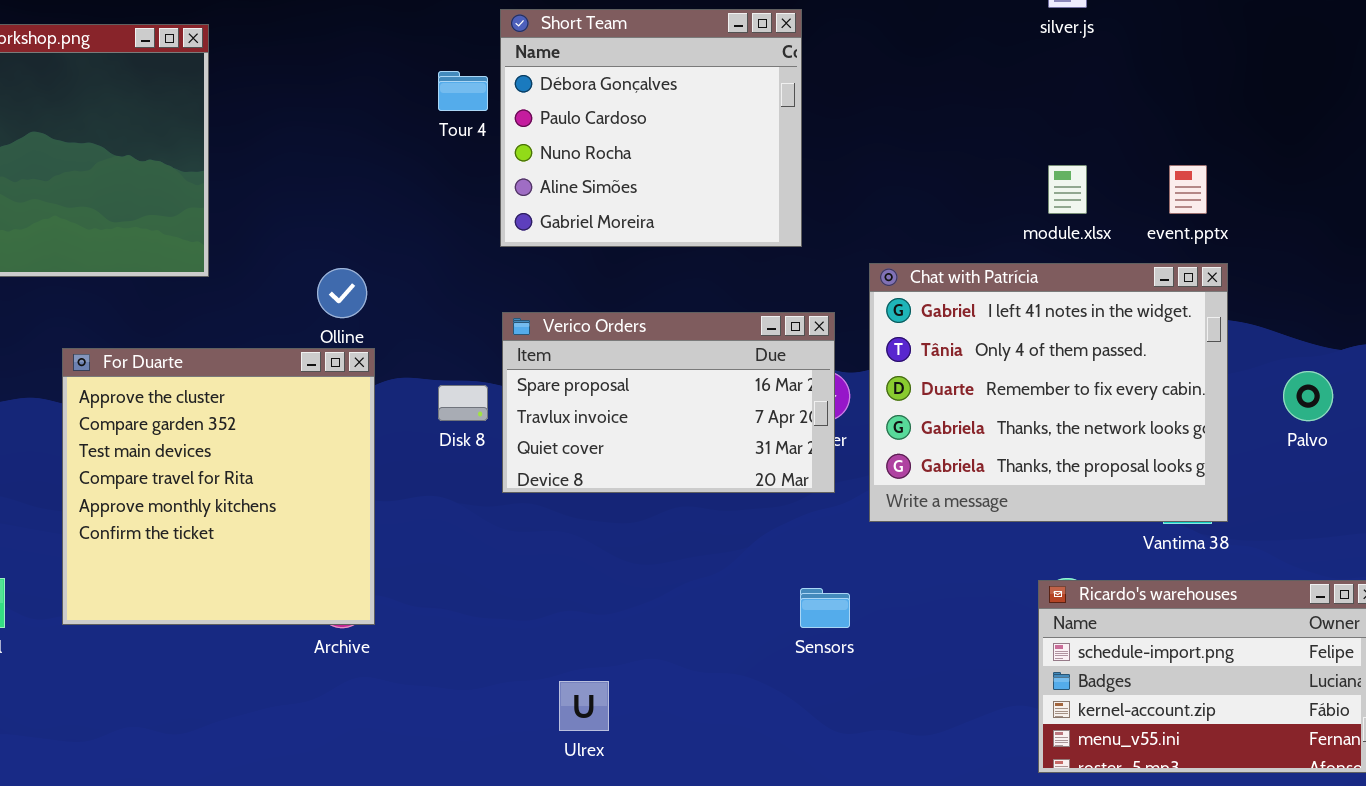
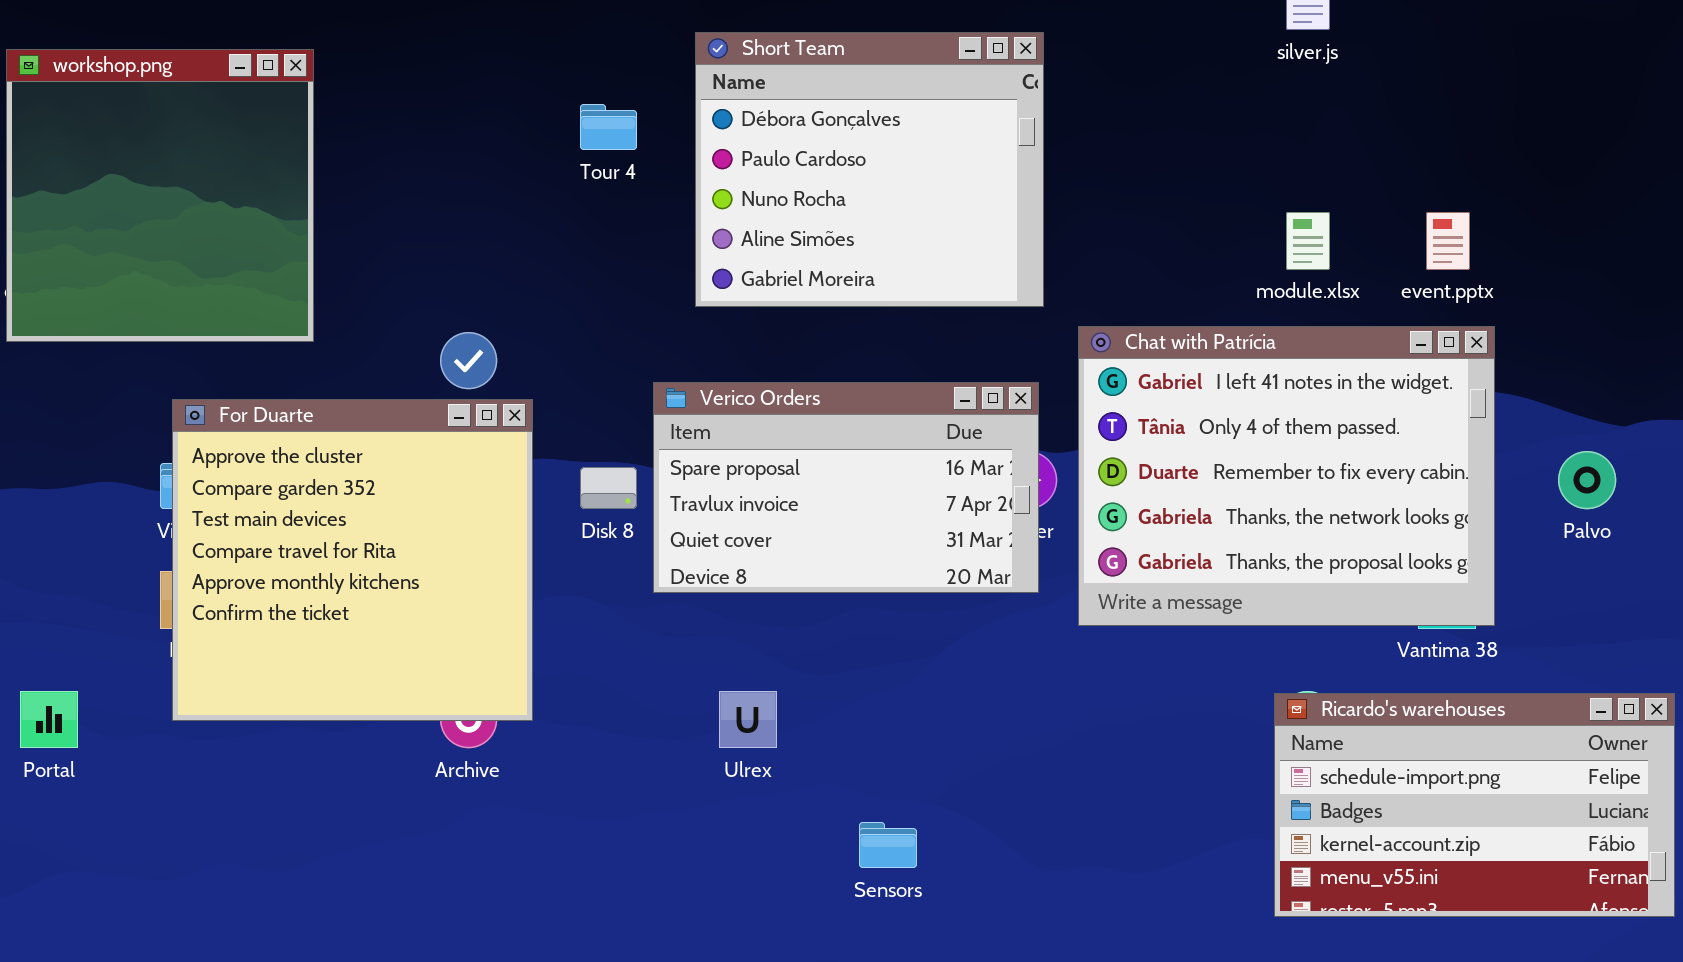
Short Team: [500,9,802,247] -> [695,32,1044,307], moved
For Duarte: [62,348,375,625] -> [172,399,533,721], moved
Sensors: [800,588,850,628] -> [859,822,917,868], moved
Ulrex: [559,681,609,731] -> [719,691,777,748], moved

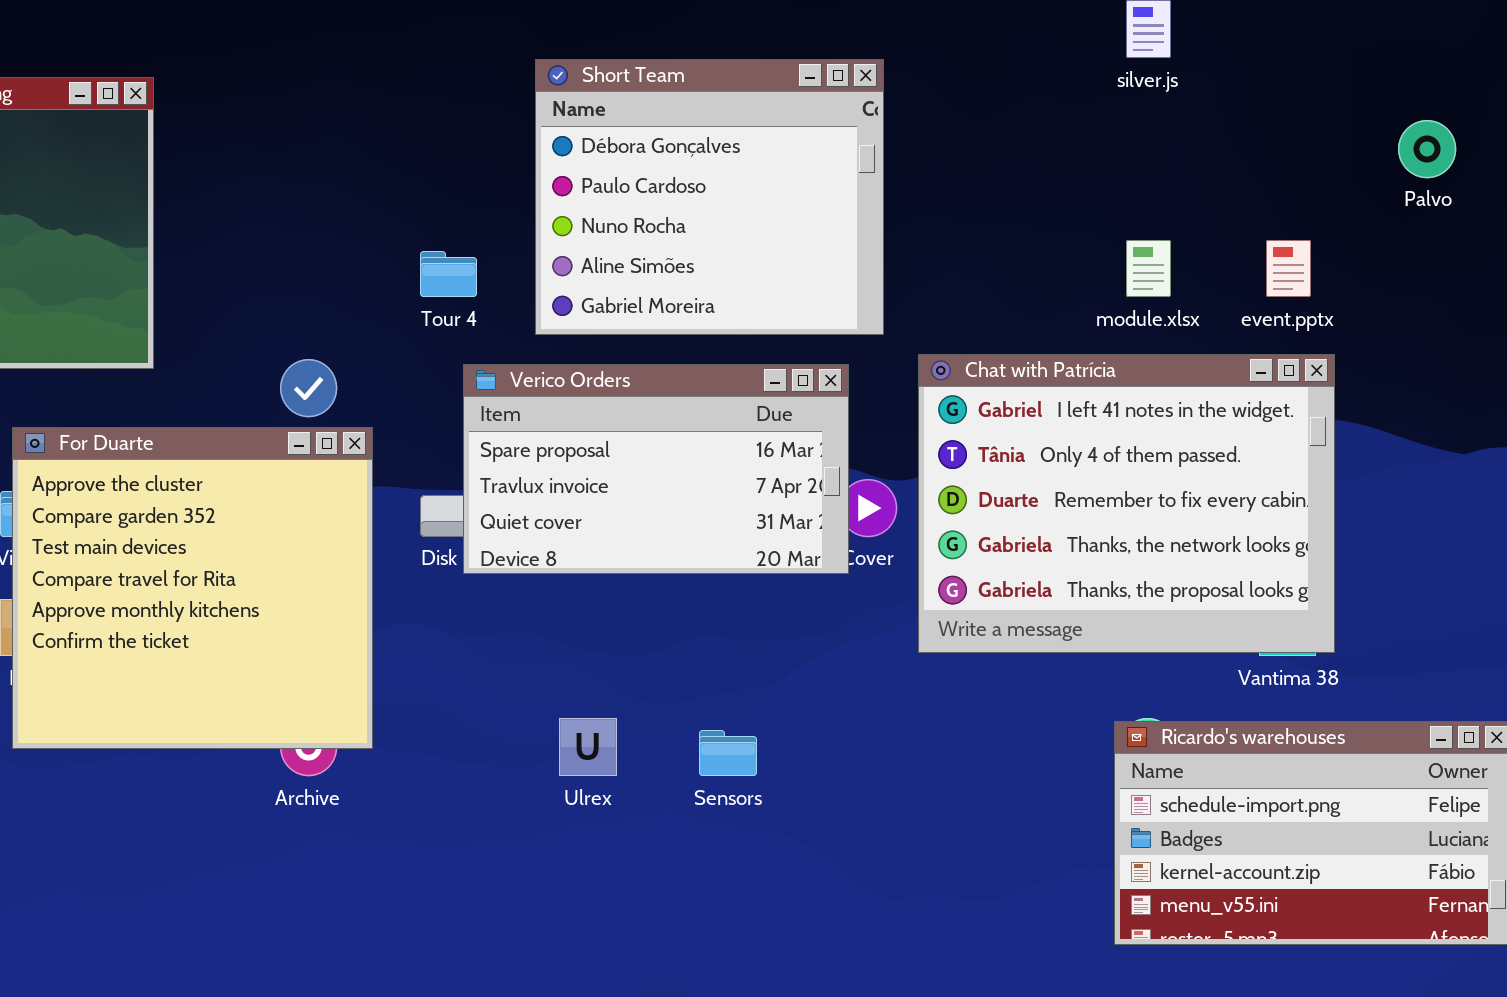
Tour 4: [580,104,637,150] -> [420,251,477,297], moved
Verico Orders: [653,382,1039,593] -> [463,364,849,574], moved
Palvo: [1558,451,1616,509] -> [1398,120,1456,178], moved
Sensors: [859,822,917,868] -> [699,730,757,776], moved

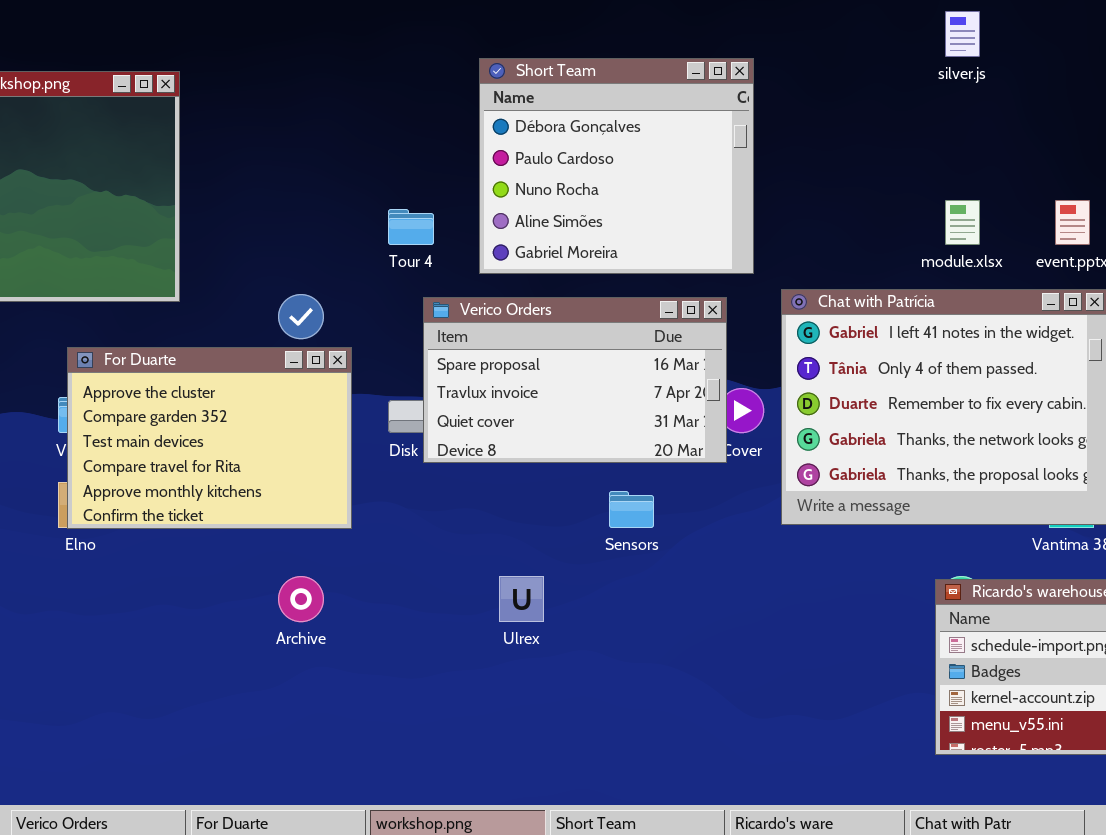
For Duarte: [12,427,373,749] -> [67,347,352,529], resized
Sensors: [699,730,757,776] -> [609,491,654,528], moved

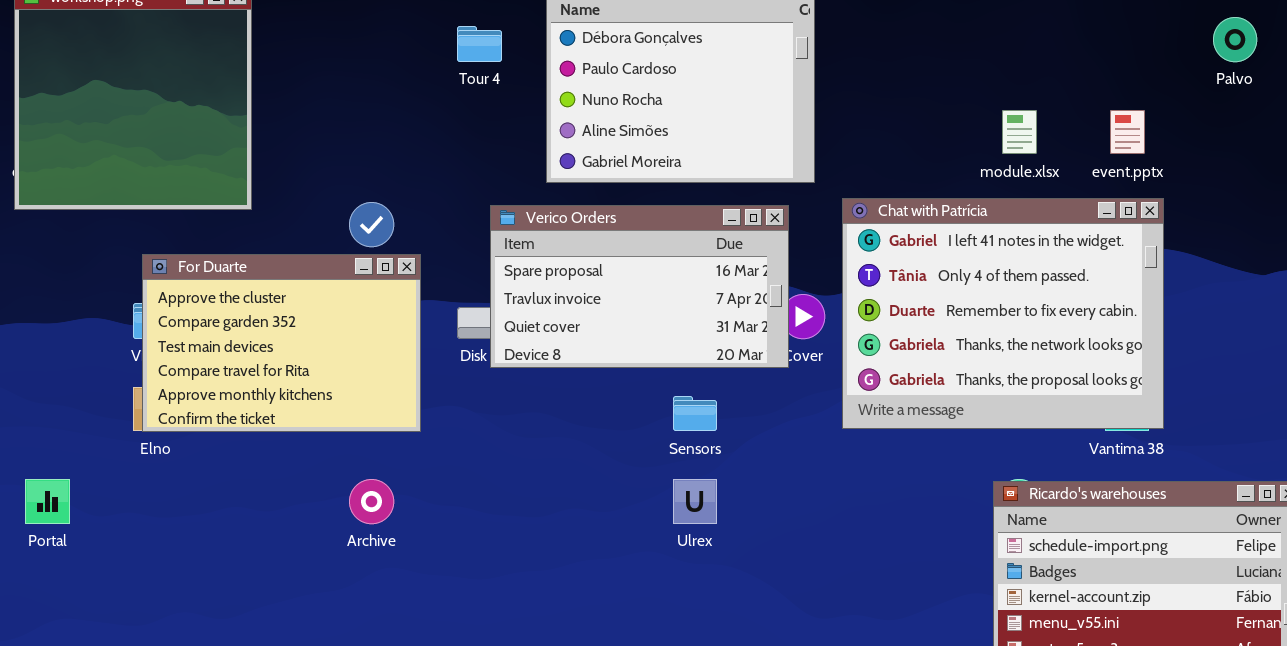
Tour 4: [388,209,434,245] -> [457,26,502,62], moved
Ulrex: [499,576,544,622] -> [673,479,717,524], moved

